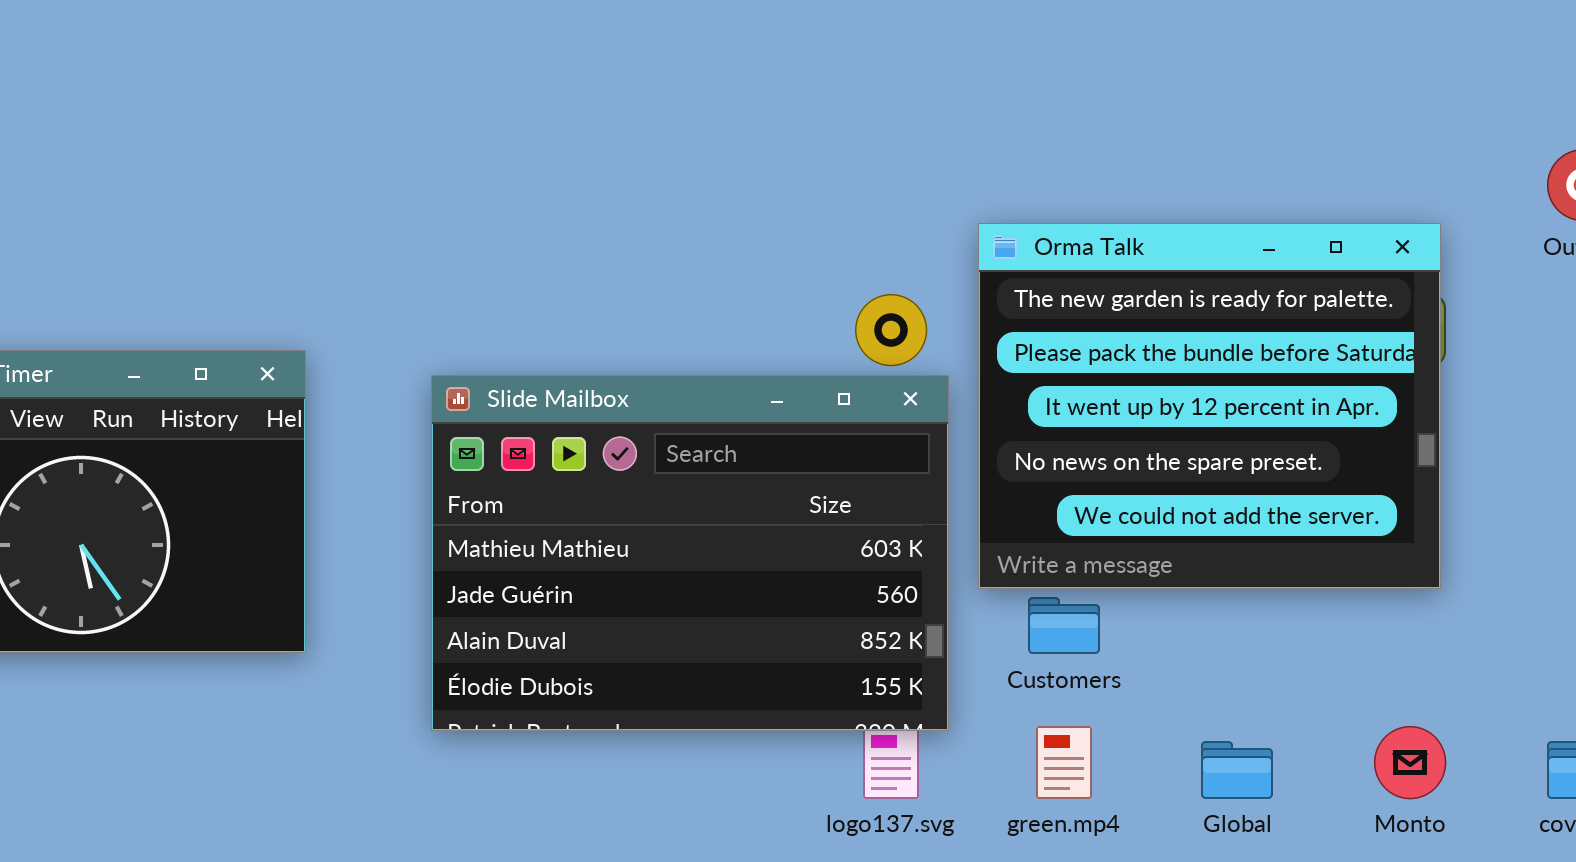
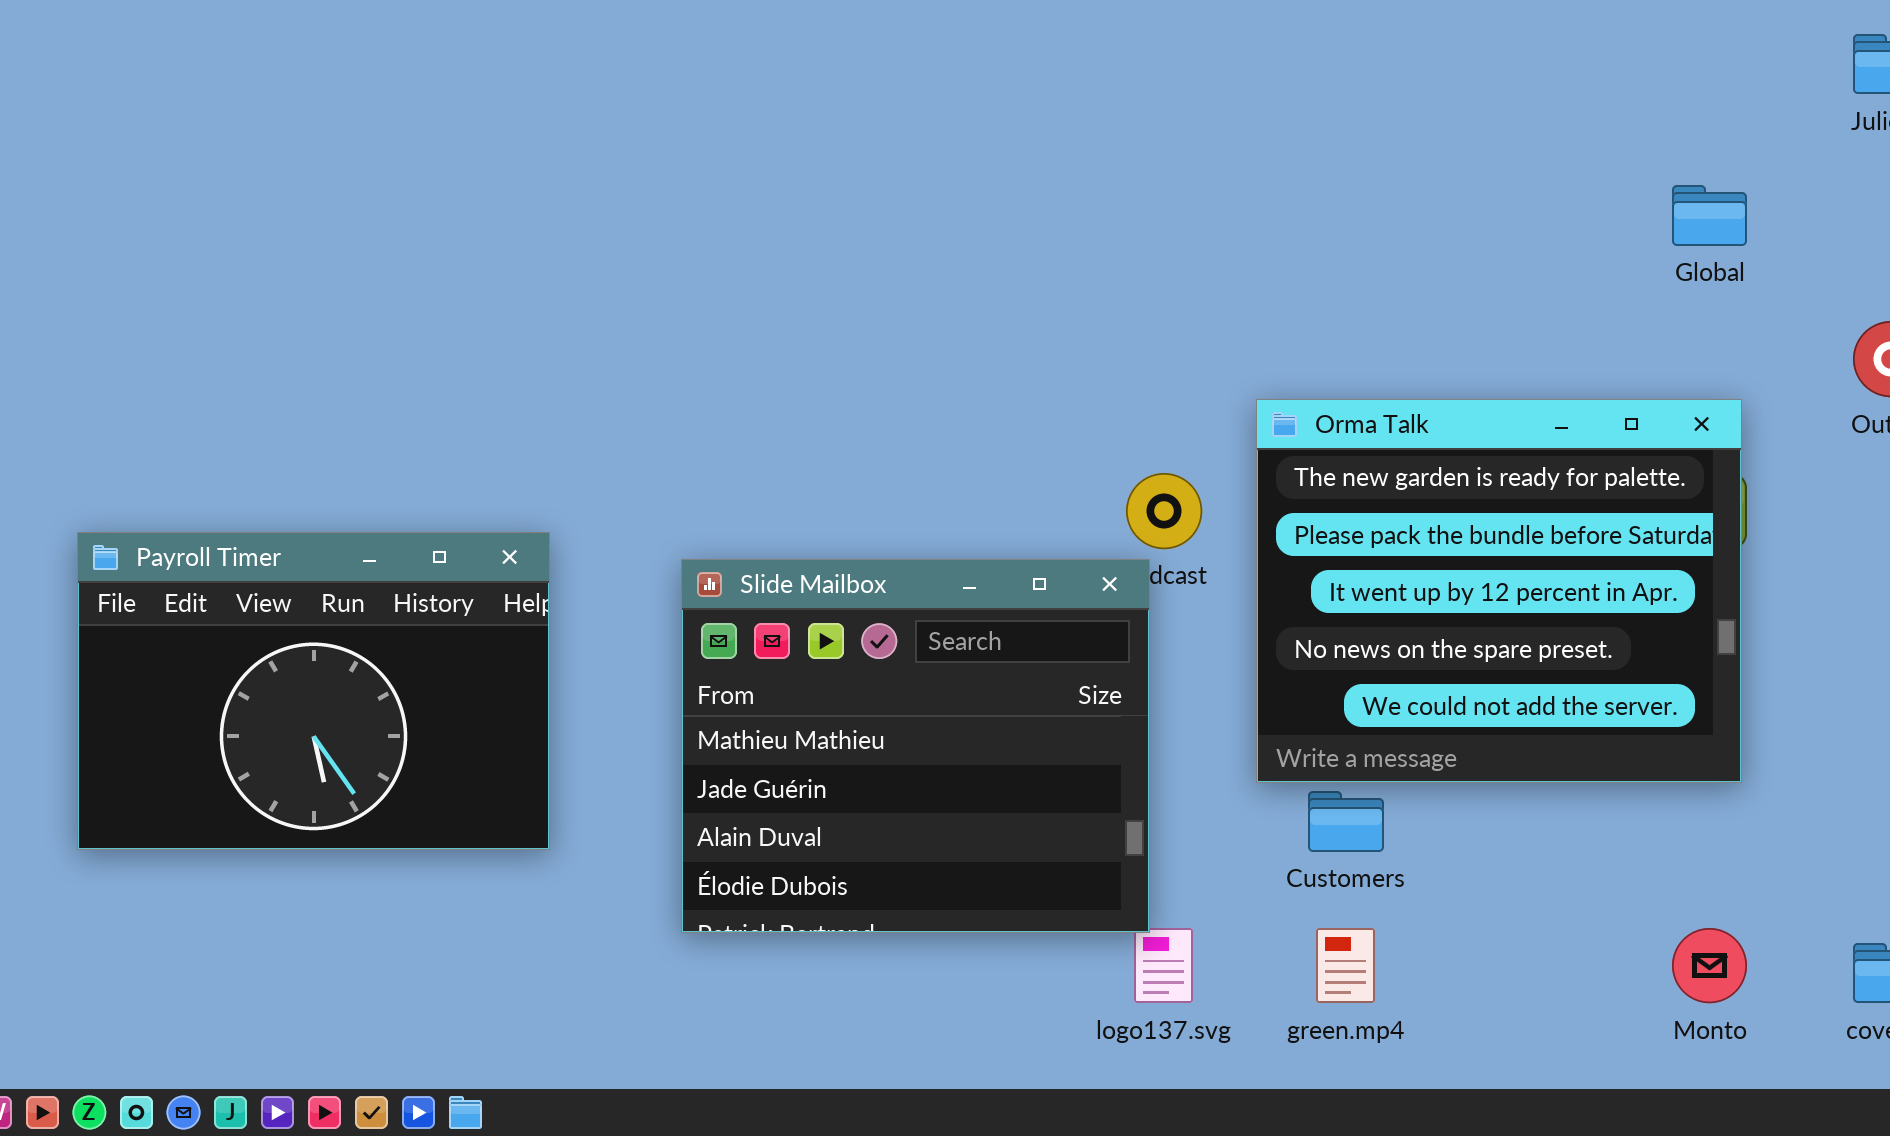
Slide Mailbox: [431,375,949,731] -> [681,559,1150,933], resized
Global: [1201,741,1273,799] -> [1672,185,1747,246], moved

